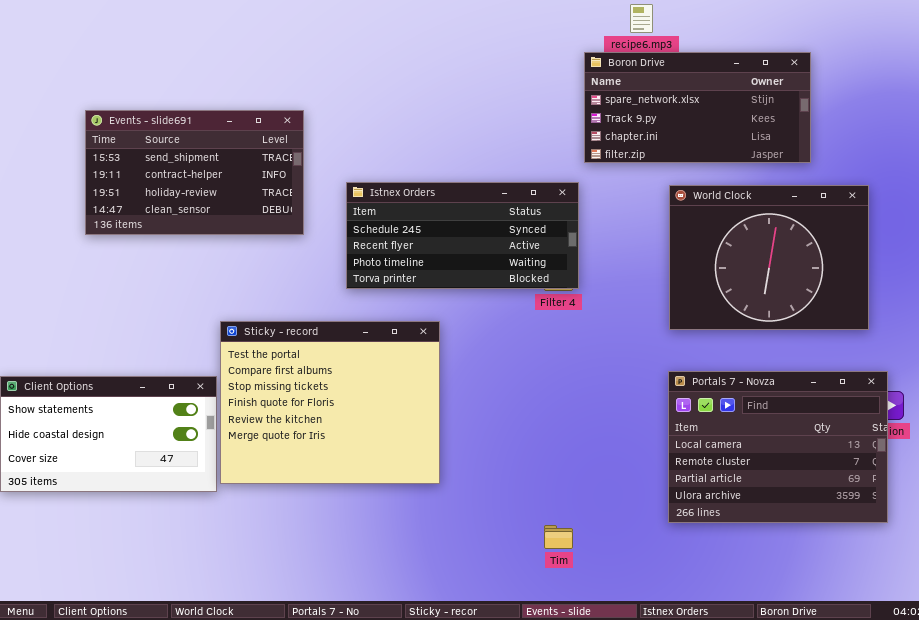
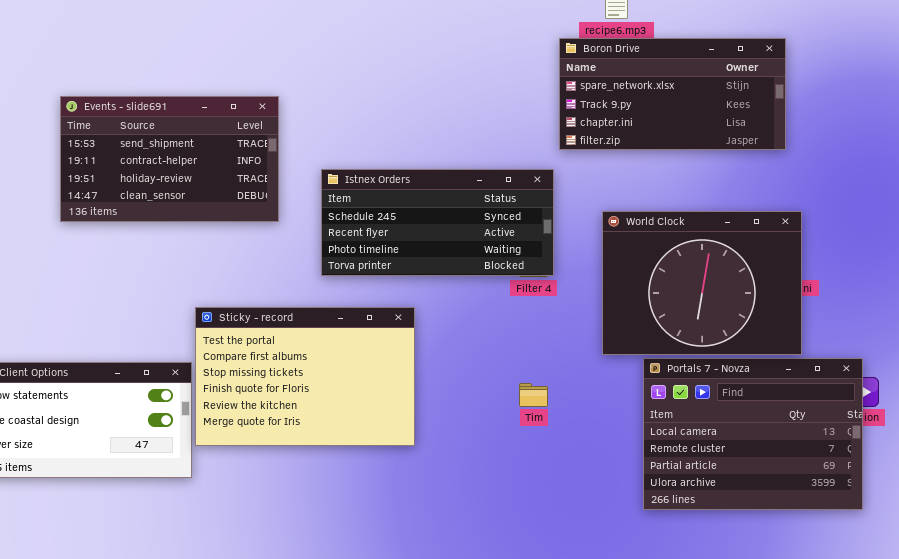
World Clock: [669,185,869,330] -> [602,211,802,355], moved
Sticky - record: [220,321,440,484] -> [195,307,415,446], resized
Tim: [544,525,573,549] -> [519,383,548,407], moved

